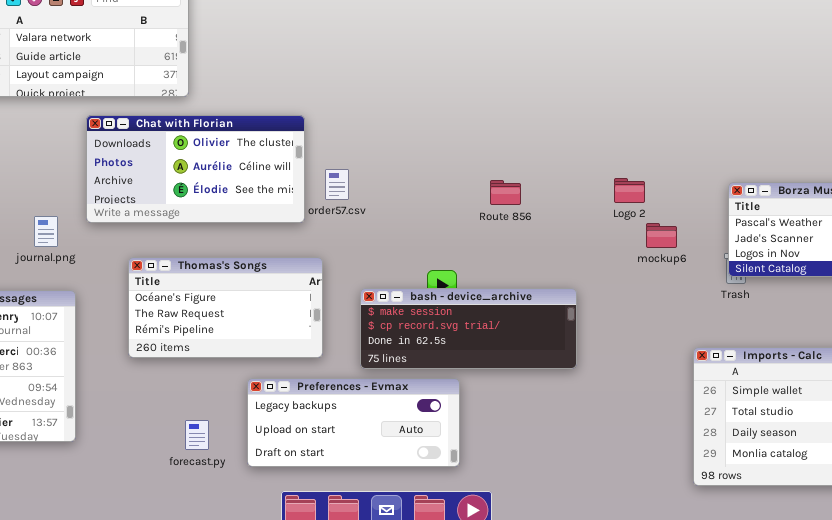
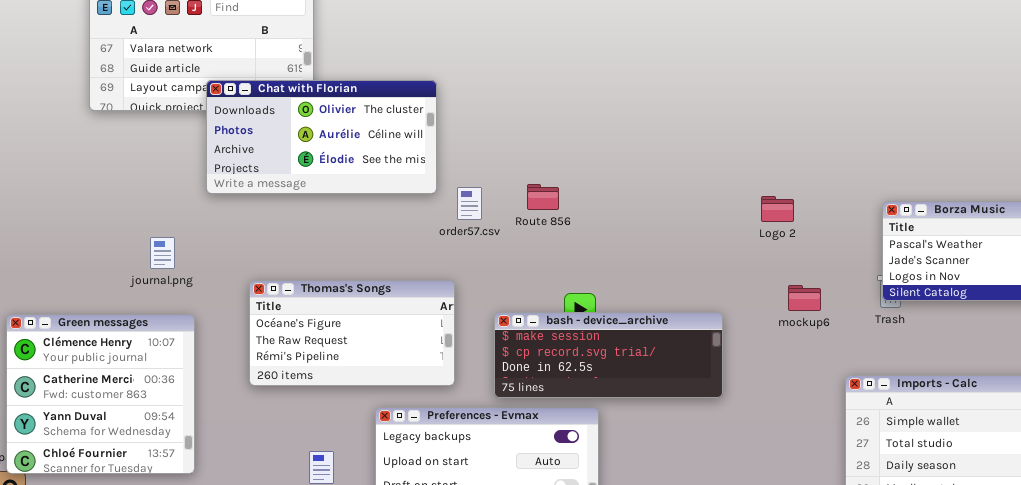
Chat with Florian: [86,115,305,223] -> [206,80,437,194], moved
Route 856: [490,180,521,205] -> [527,184,559,210], moved
mockup6: [646,223,677,248] -> [788,285,821,311], moved

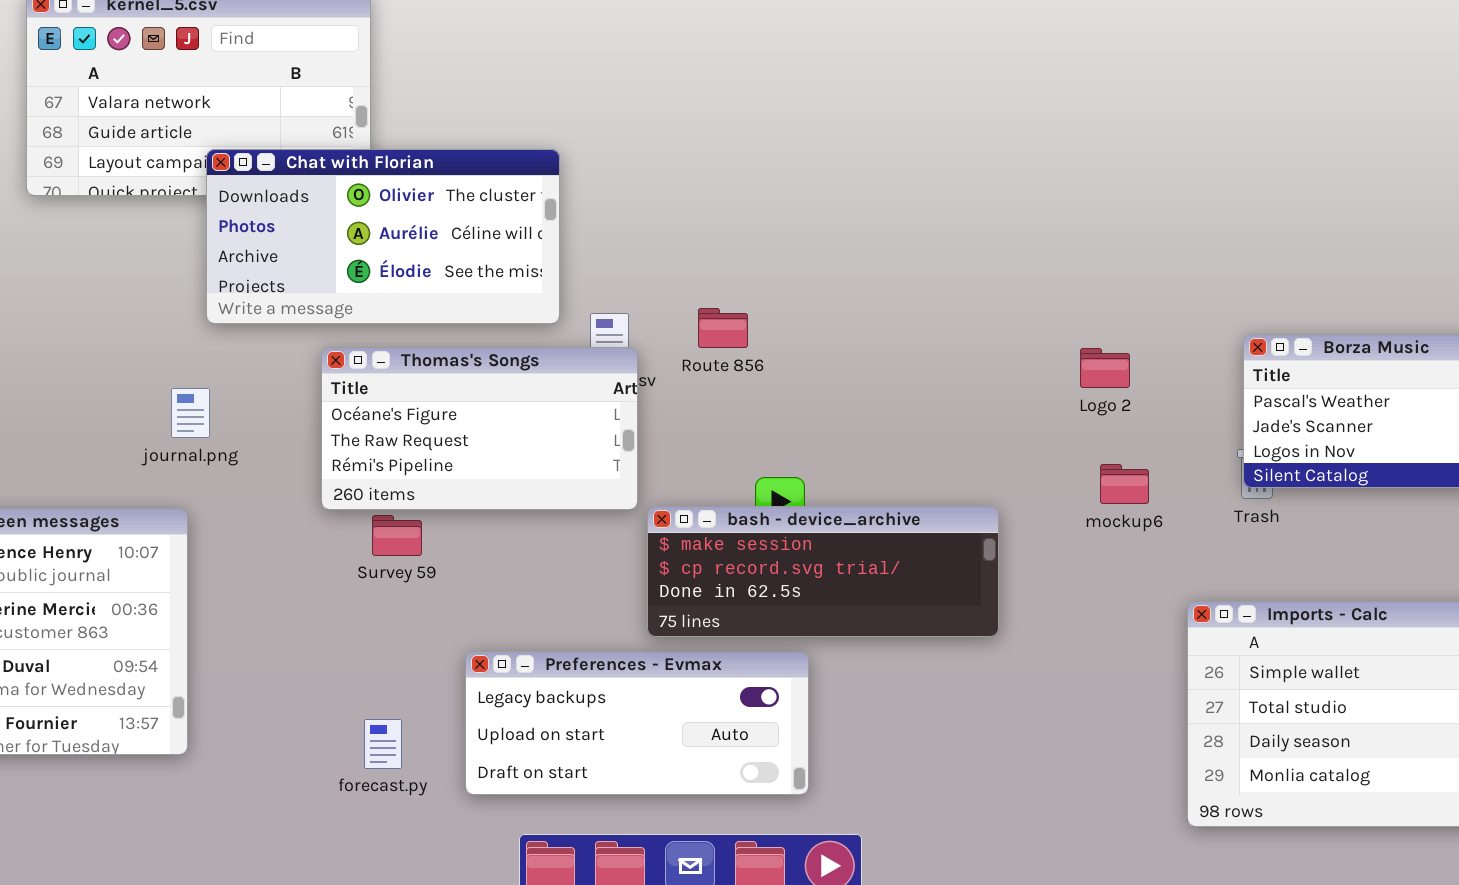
Logo 2: [761,196,794,222] -> [1080,348,1130,388], moved
journal.png: [150,237,175,269] -> [171,388,210,438], moved
Thomas's Songs: [249,280,455,386] -> [321,347,638,510], moved

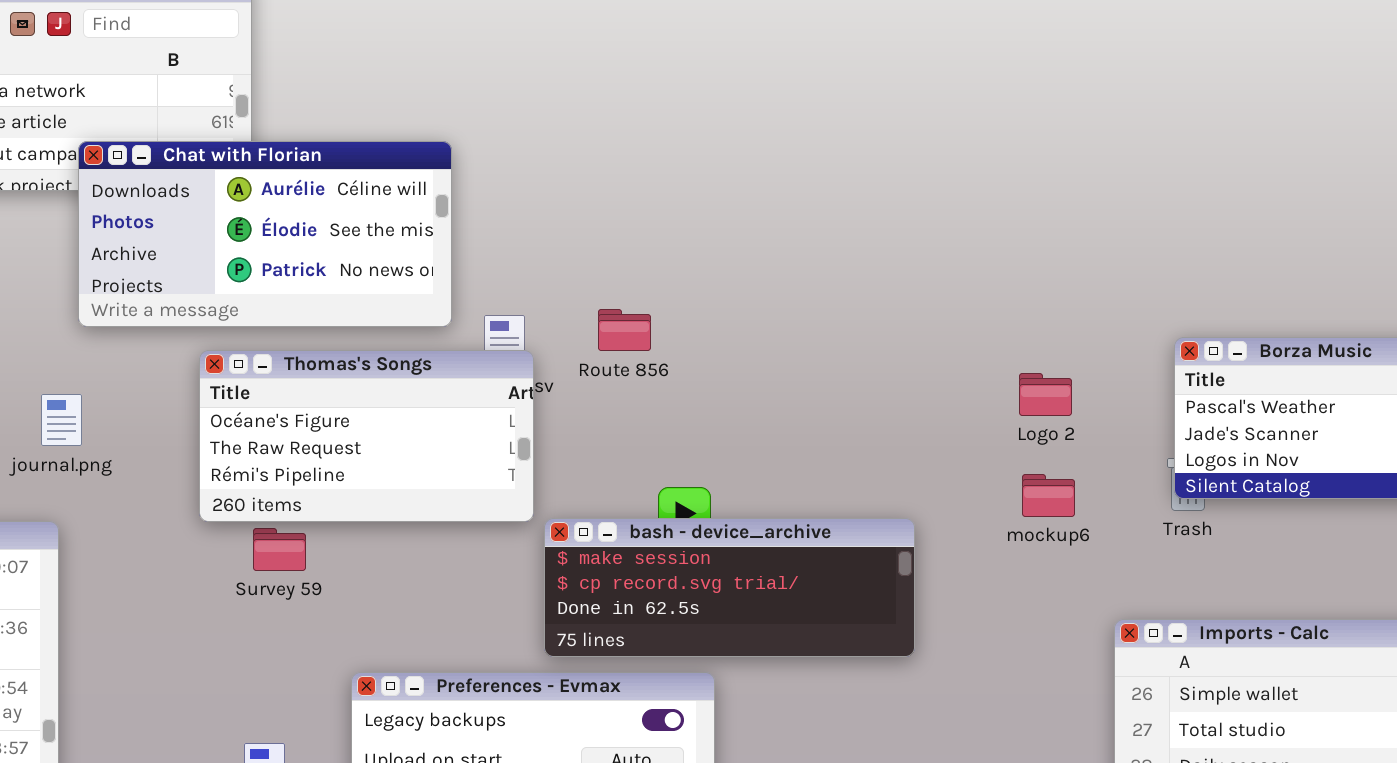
Chat with Florian: [206,149,560,324] -> [78,141,452,327], scrolled down 1 row
Logo 2: [1080,348,1130,388] -> [1019,373,1072,416], moved

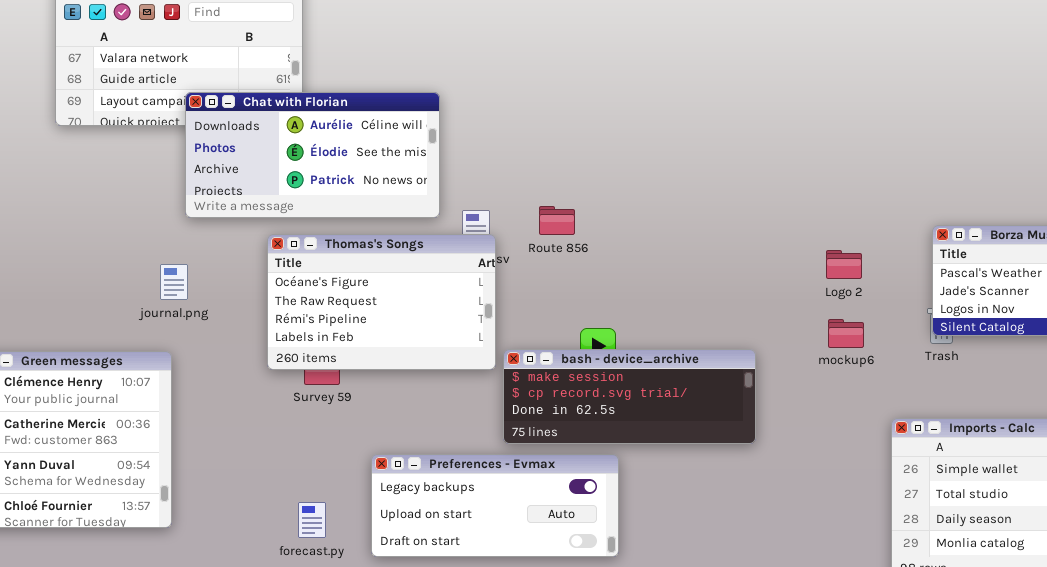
Thomas's Songs: [199,350,534,522] -> [267,234,496,370], resized

